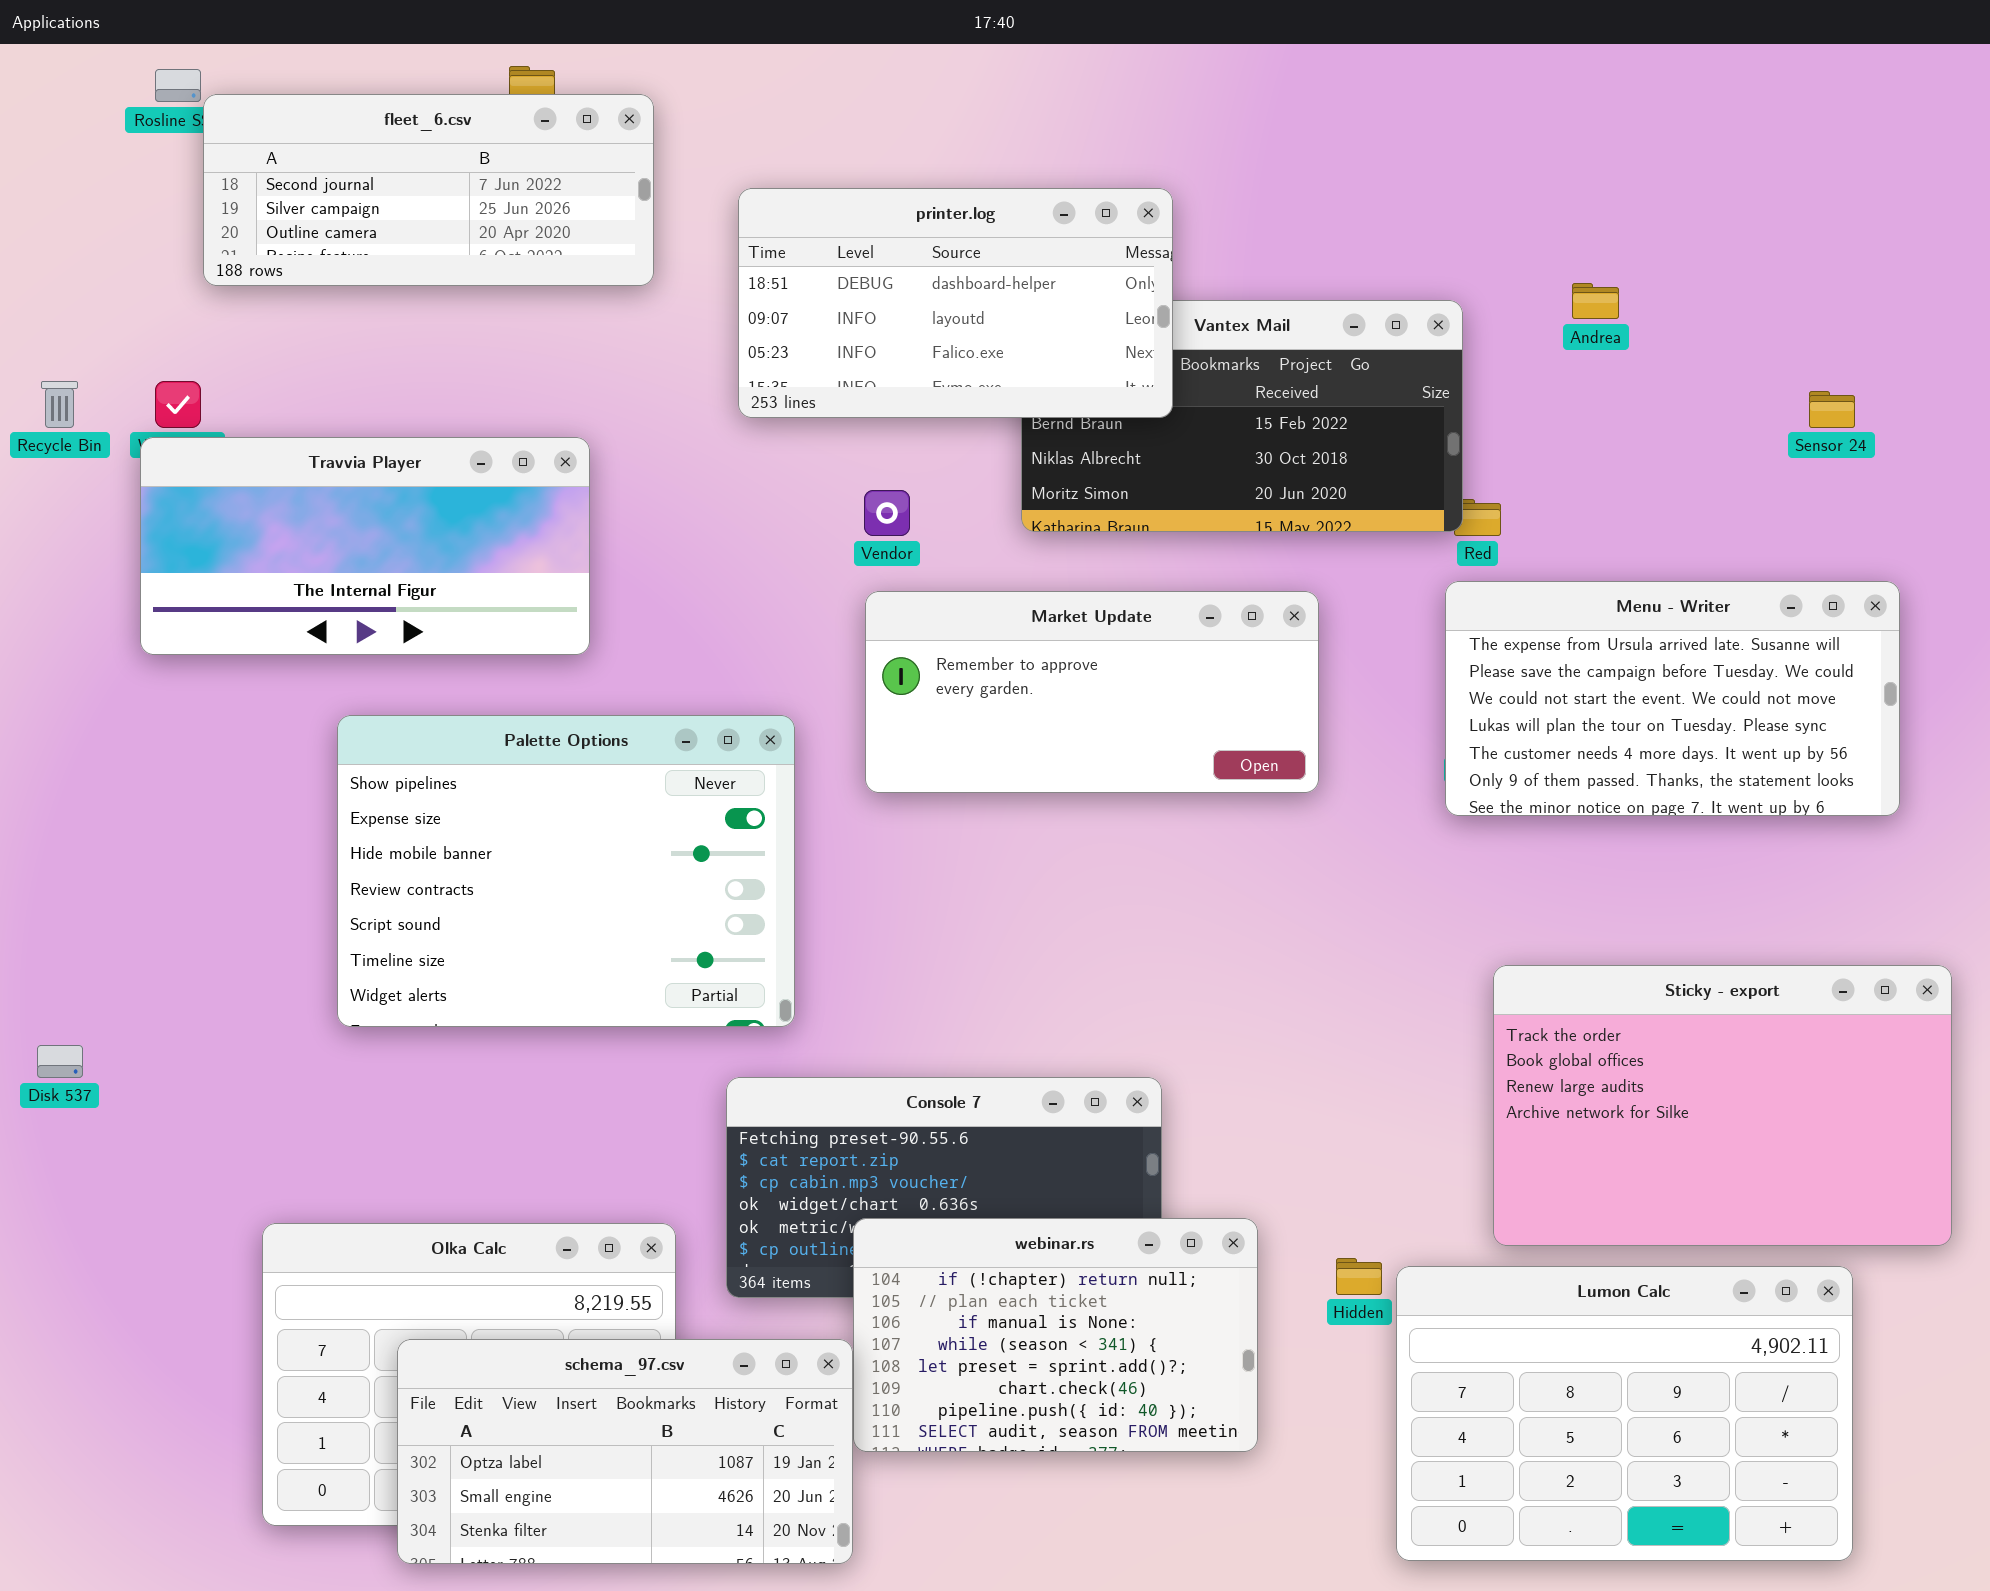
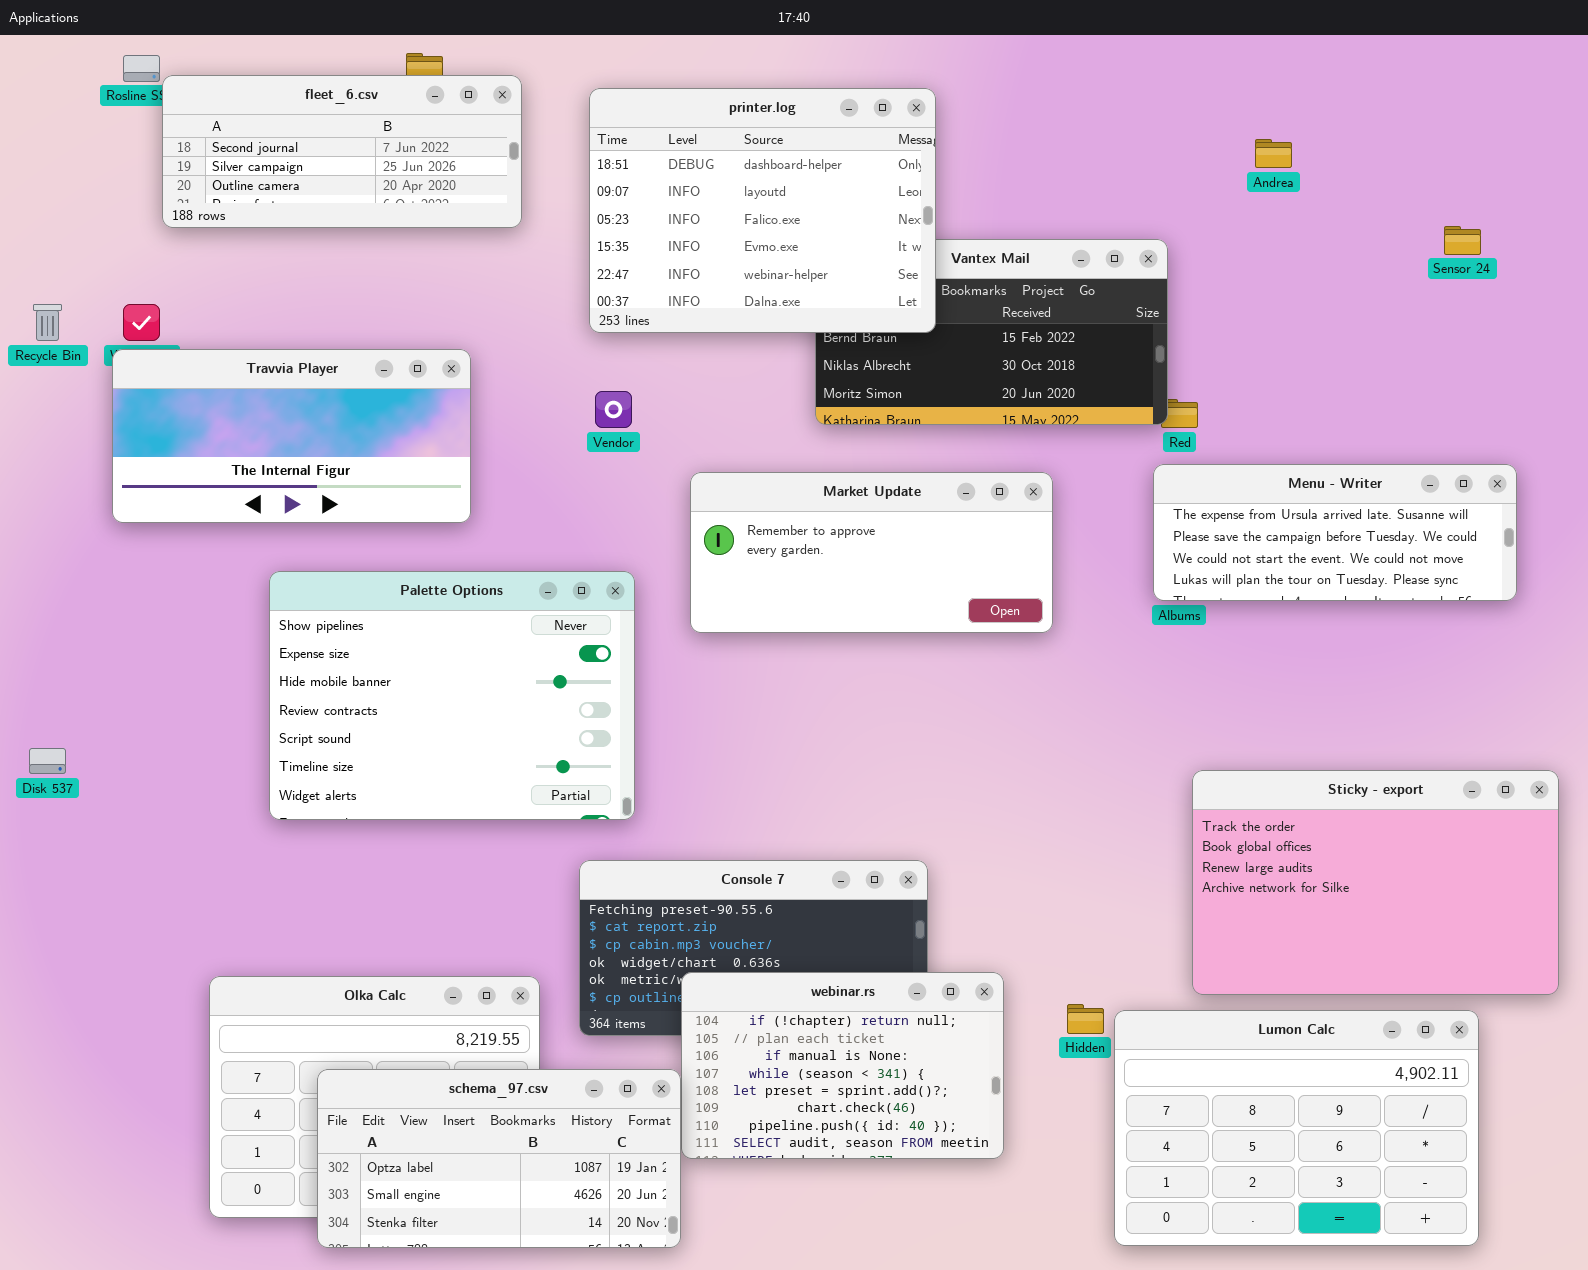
printer.log: [738,188,1173,418] -> [589,88,936,333], resized
Andrea: [1572,283,1619,319] -> [1255,139,1292,168], moved
Sensor 24: [1809,391,1855,428] -> [1444,226,1481,255], moved
Vendor: [864,490,910,536] -> [595,391,632,428], moved
Menu - Writer: [1445,581,1900,816] -> [1153,464,1517,601], resized
Disk 537: [37,1045,83,1078] -> [29,748,66,774], moved

